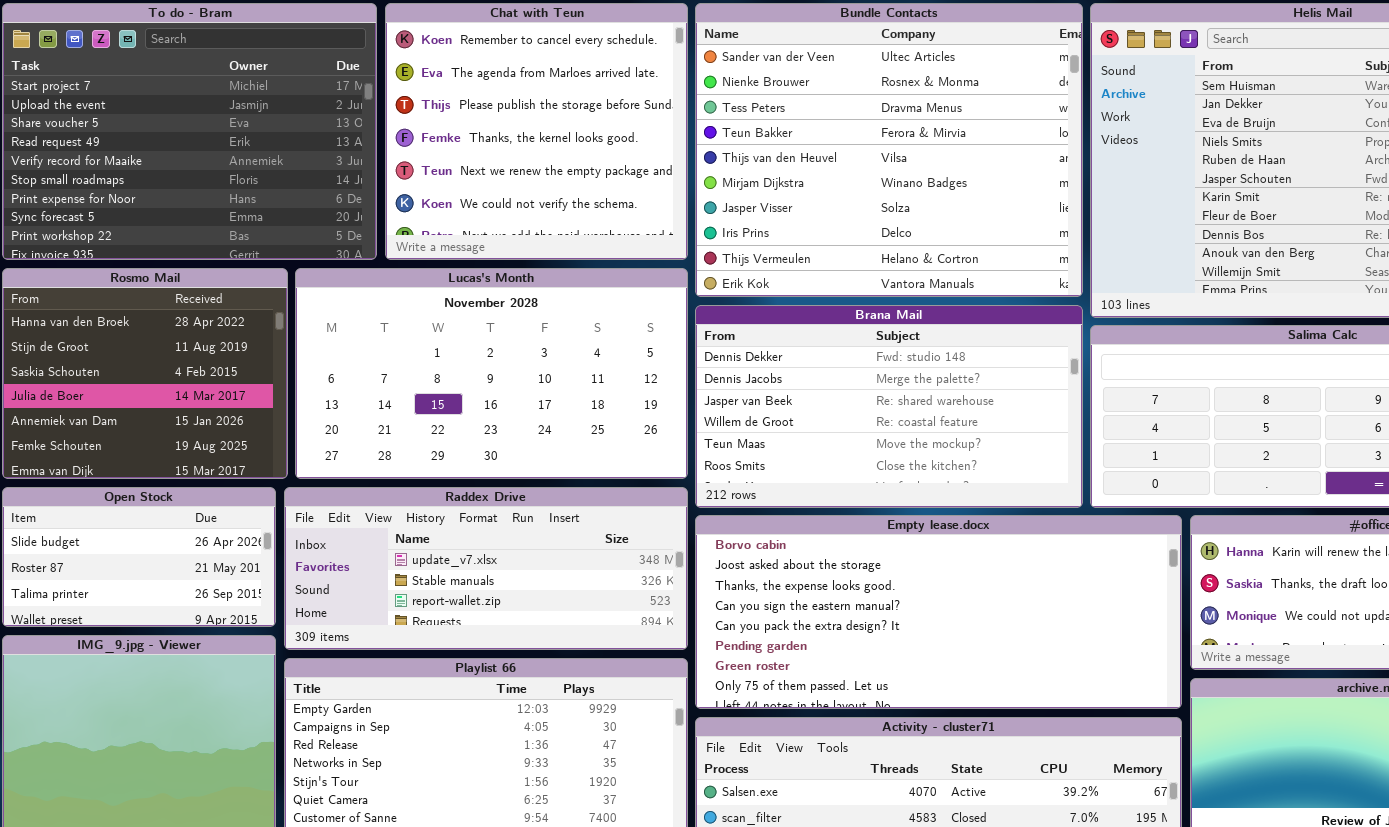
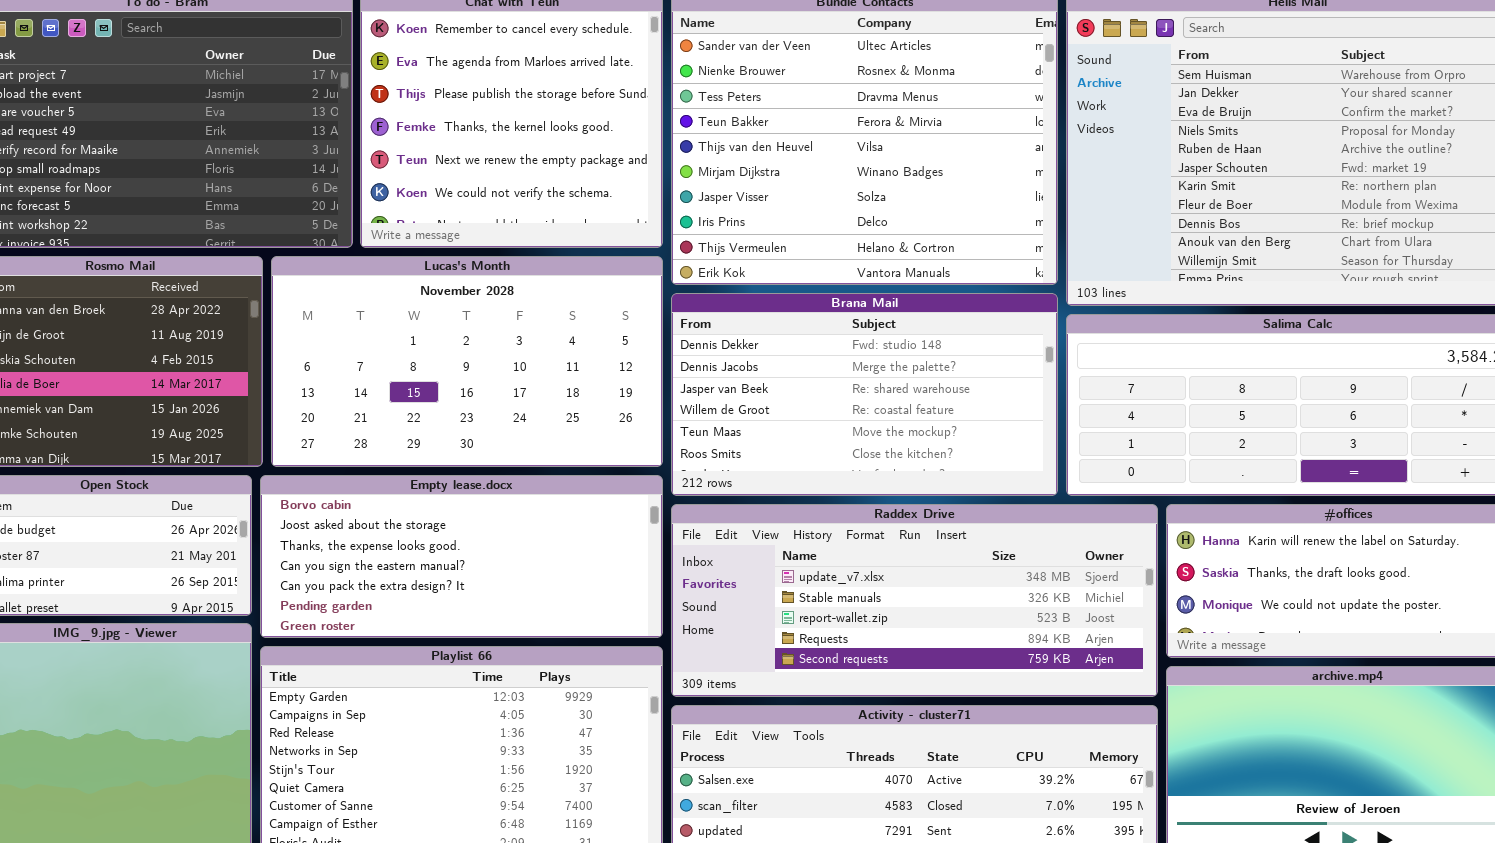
Raddex Drive: [284,487,688,650] -> [671,504,1158,697], moved, resized
Empty lease.docx: [695,515,1182,709] -> [260,475,663,638], moved, resized

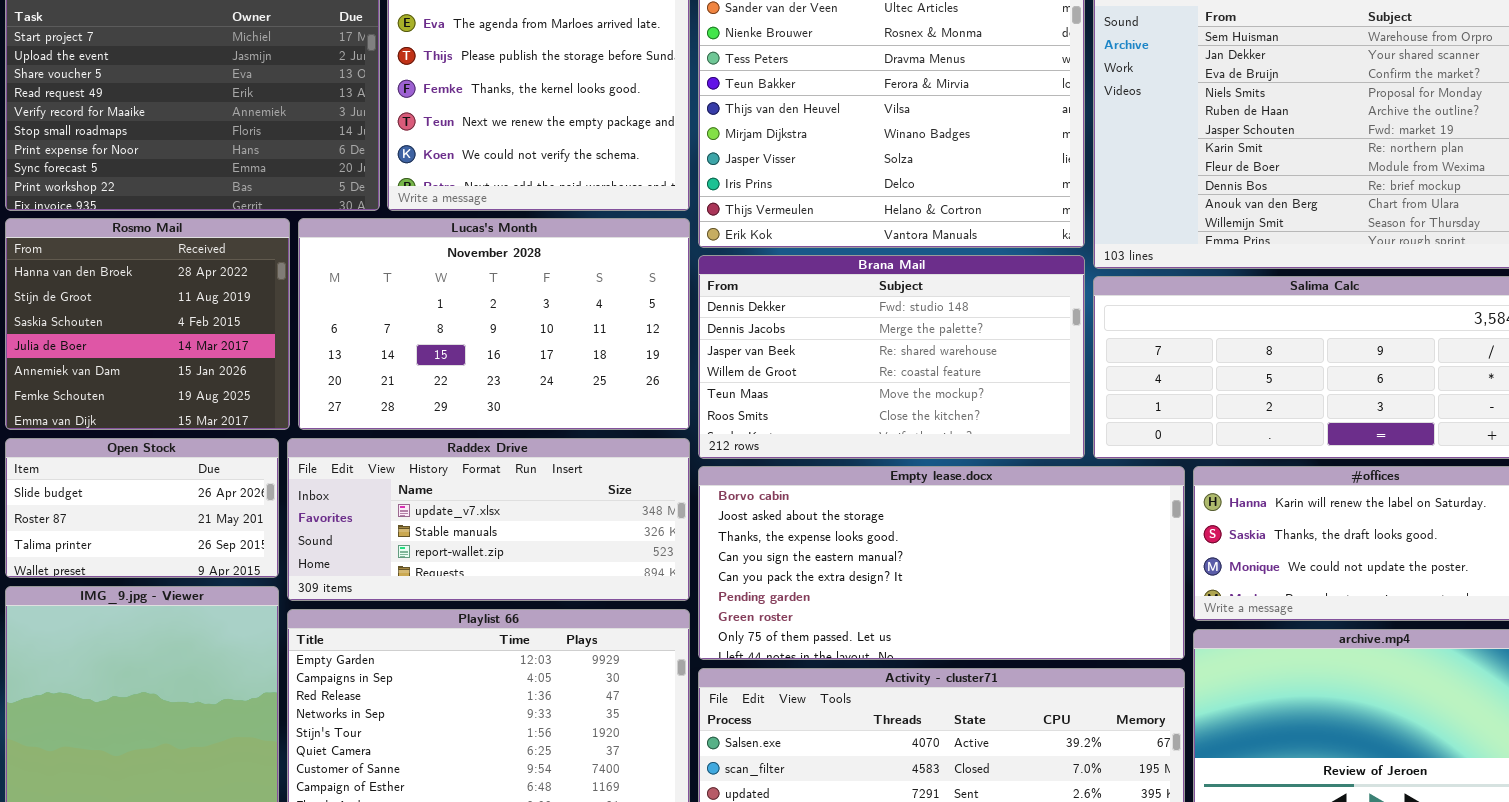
Empty lease.docx: [260,475,663,638] -> [698,466,1185,660], moved, resized
Raddex Drive: [671,504,1158,697] -> [287,438,690,601], moved, resized

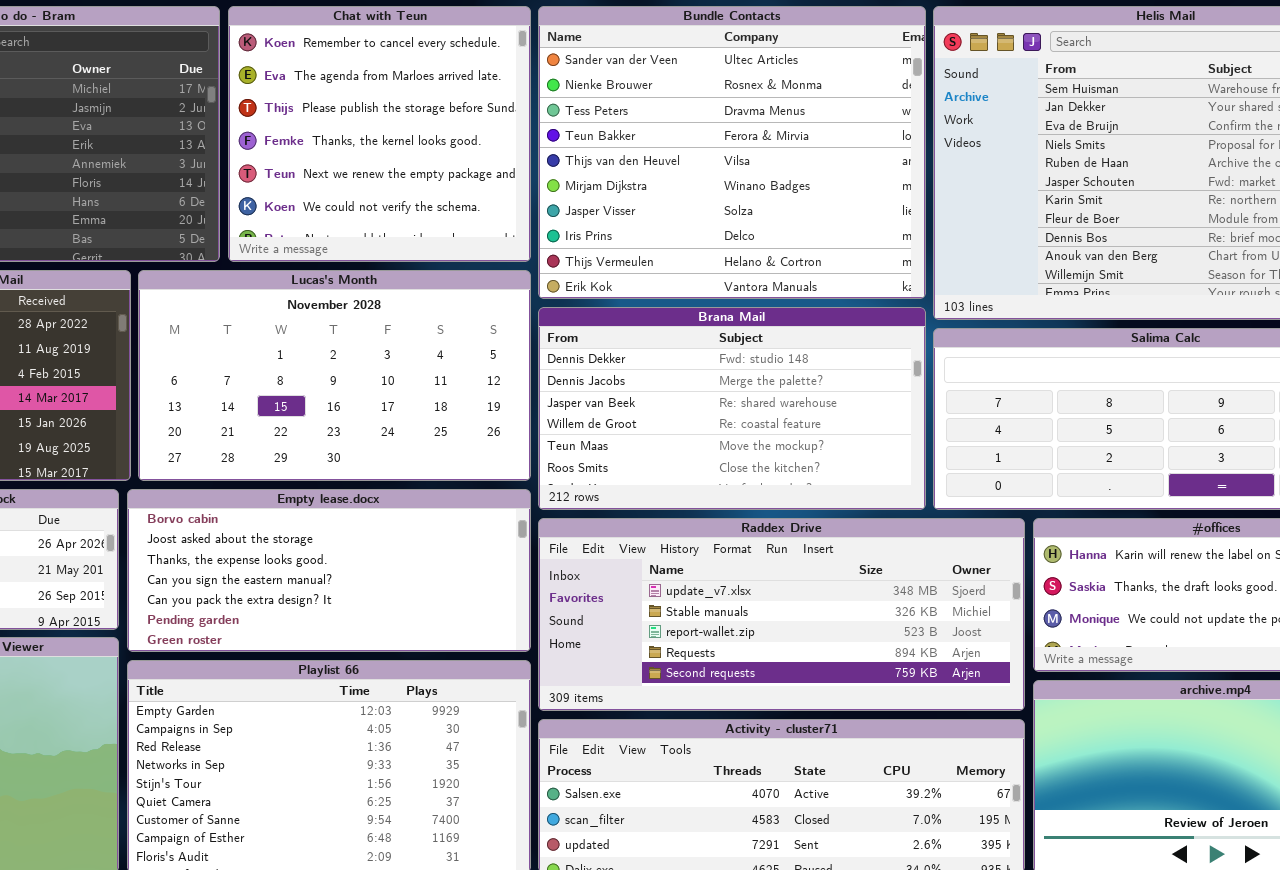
Raddex Drive: [287,438,690,601] -> [538,518,1025,711], moved, resized
Empty lease.docx: [698,466,1185,660] -> [127,489,531,652], moved, resized

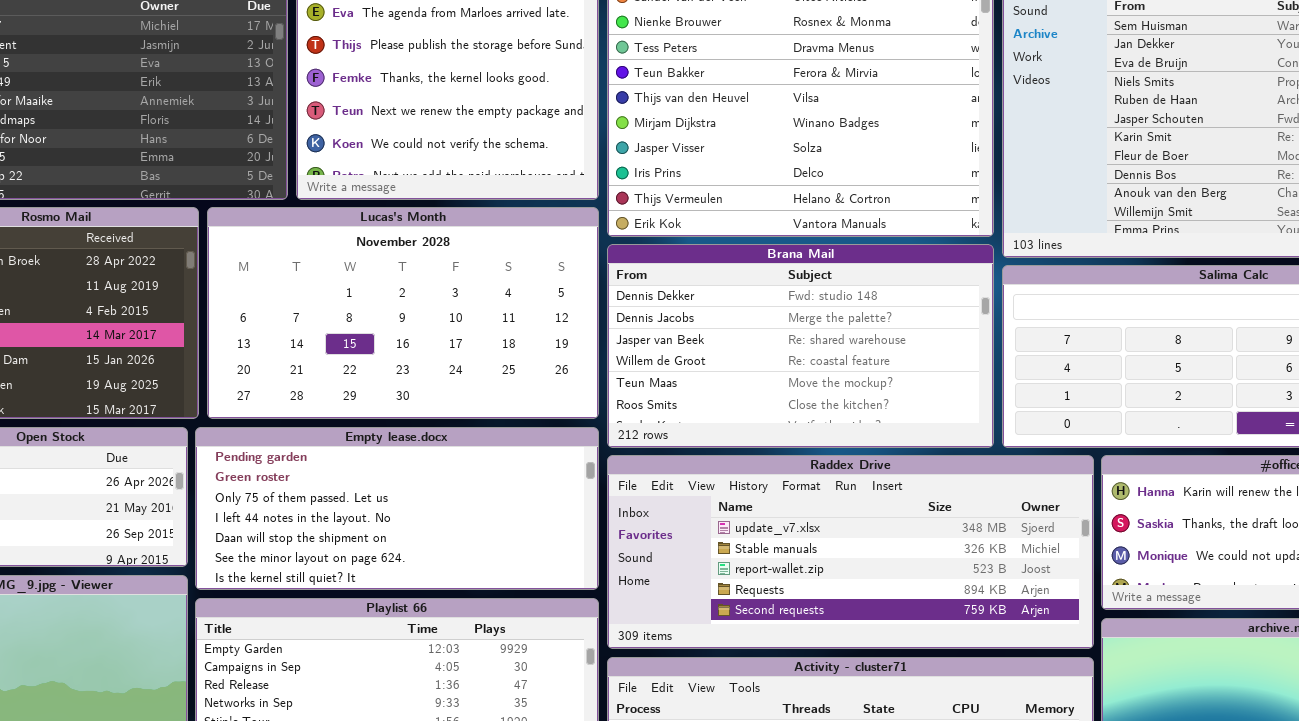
Empty lease.docx: [127,489,531,652] -> [195,427,599,590], scrolled down 5 rows

